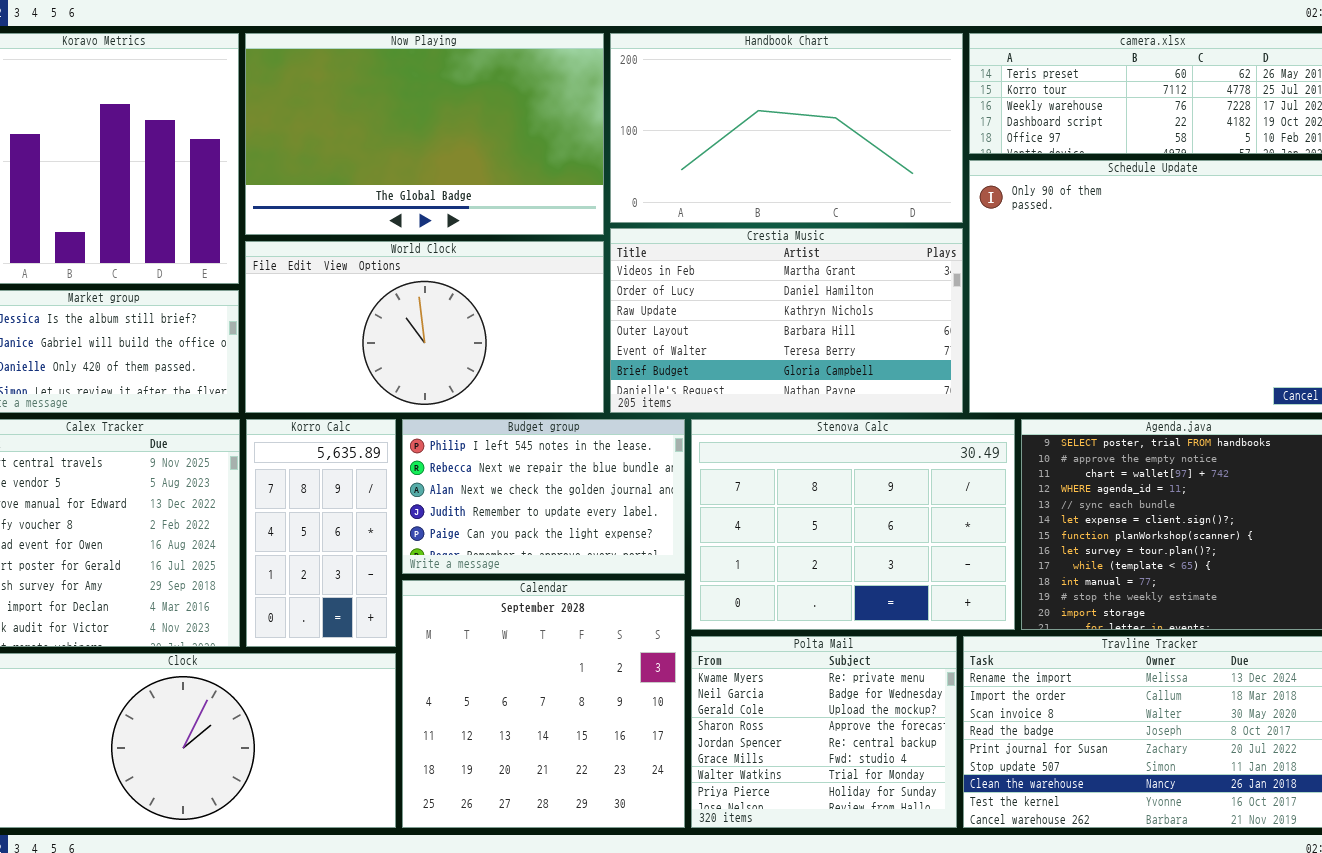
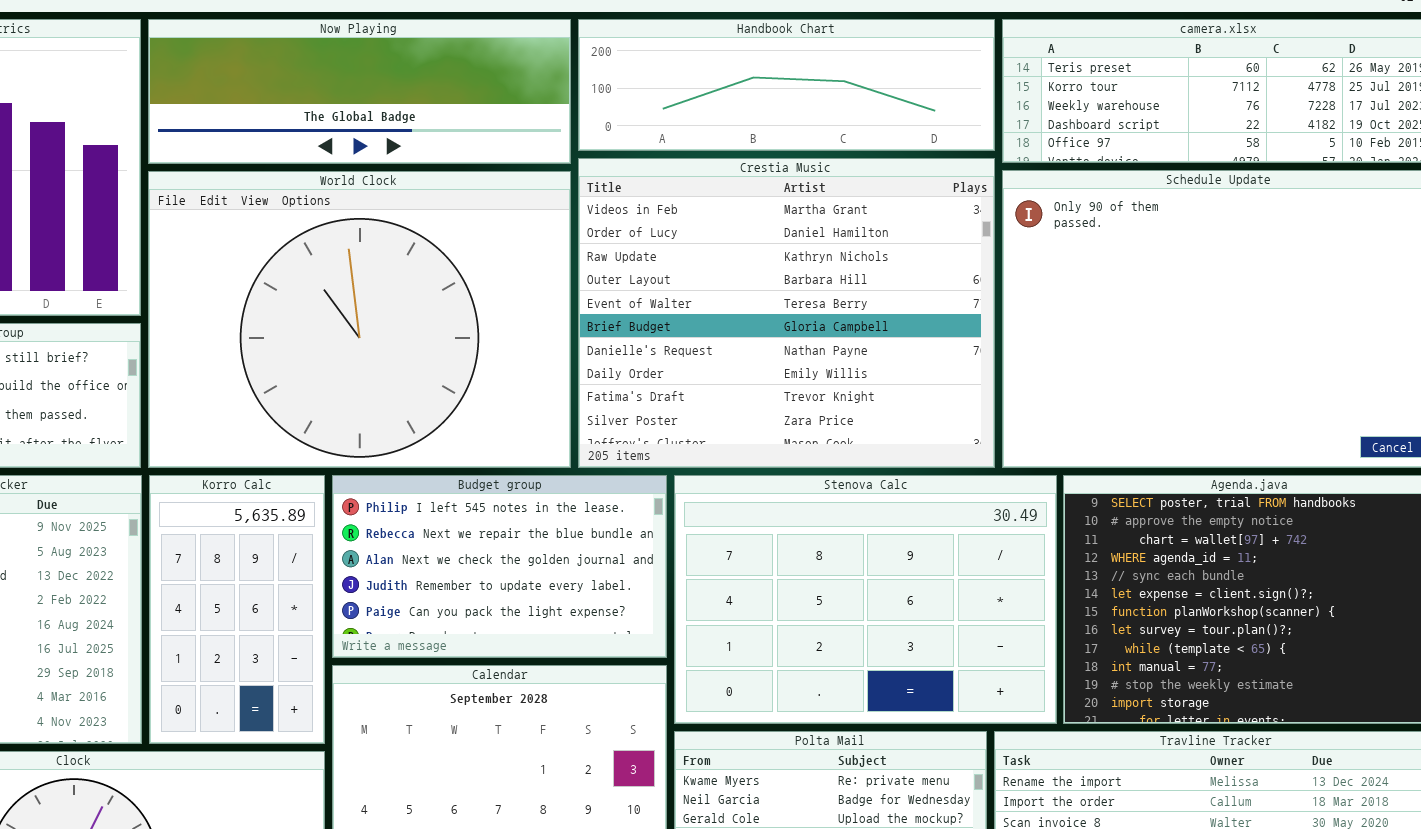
Now Playing: [245,33,604,235] -> [148,19,571,164], resized
Handbook Chart: [610,33,963,223] -> [578,19,995,151], resized
Crestia Music: [610,228,963,413] -> [578,158,995,468], resized
World Clock: [245,241,604,413] -> [148,171,571,468], resized

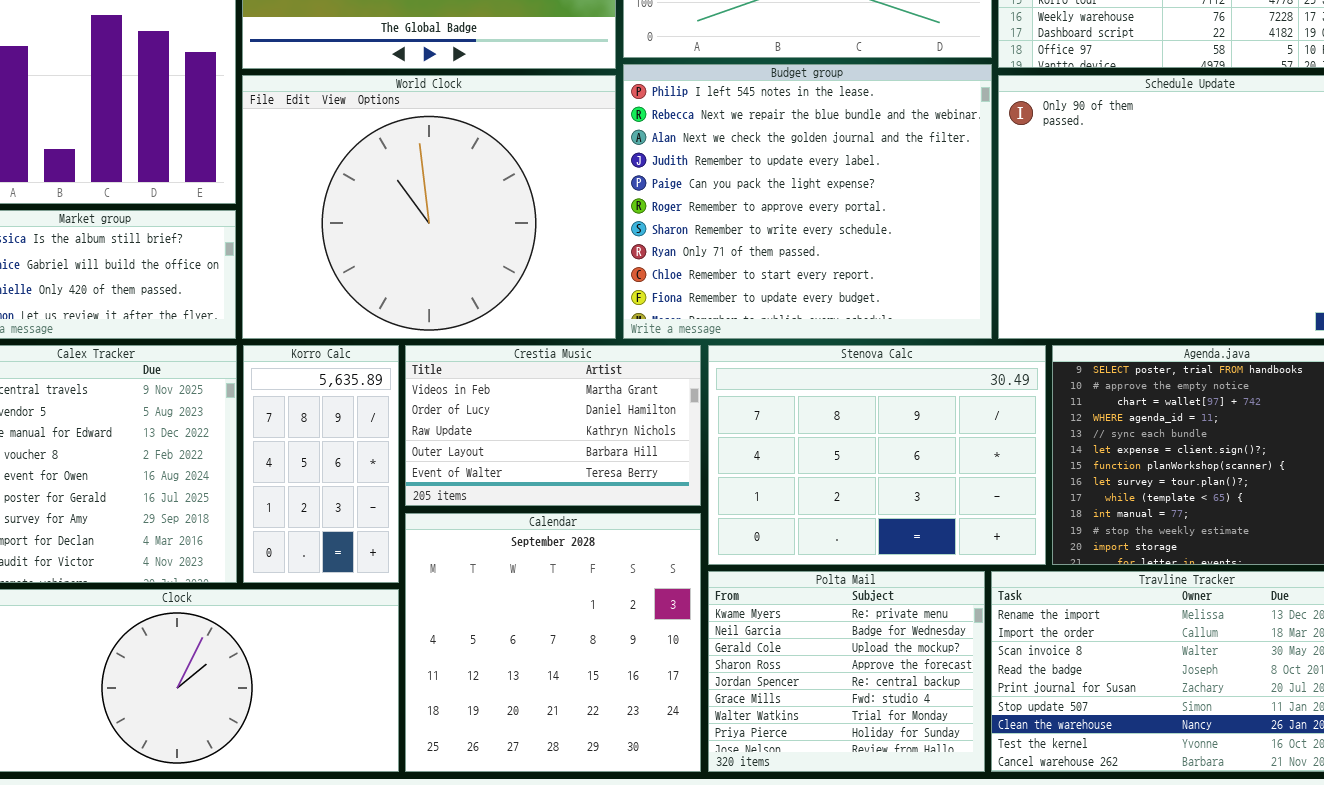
Crestia Music: [578,158,995,468] -> [405,345,701,506], moved, resized
Budget group: [332,475,667,658] -> [623,64,992,339], moved, resized

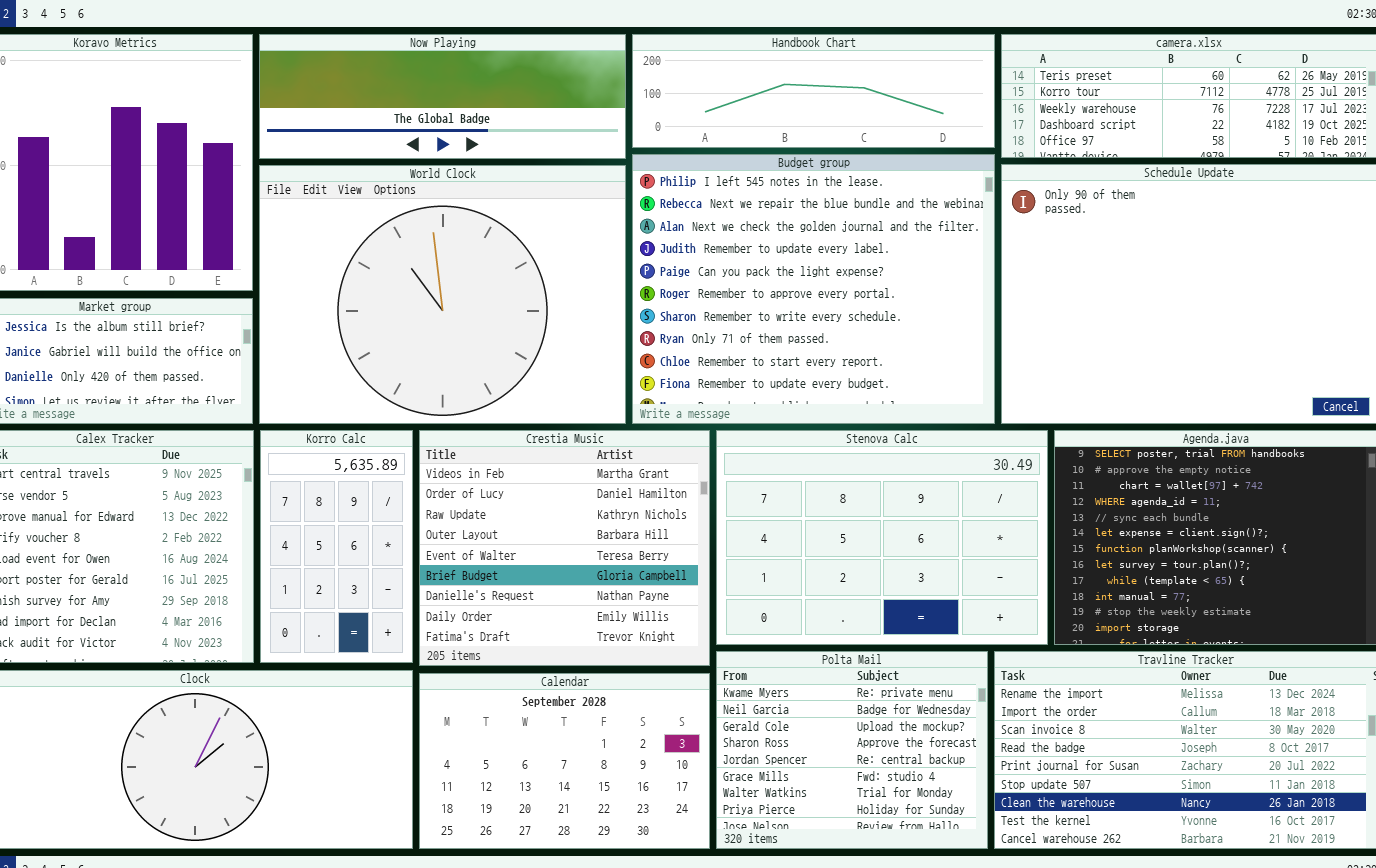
Crestia Music: [405,345,701,506] -> [419,430,710,666], resized
Calendar: [405,513,701,772] -> [419,673,710,849], resized

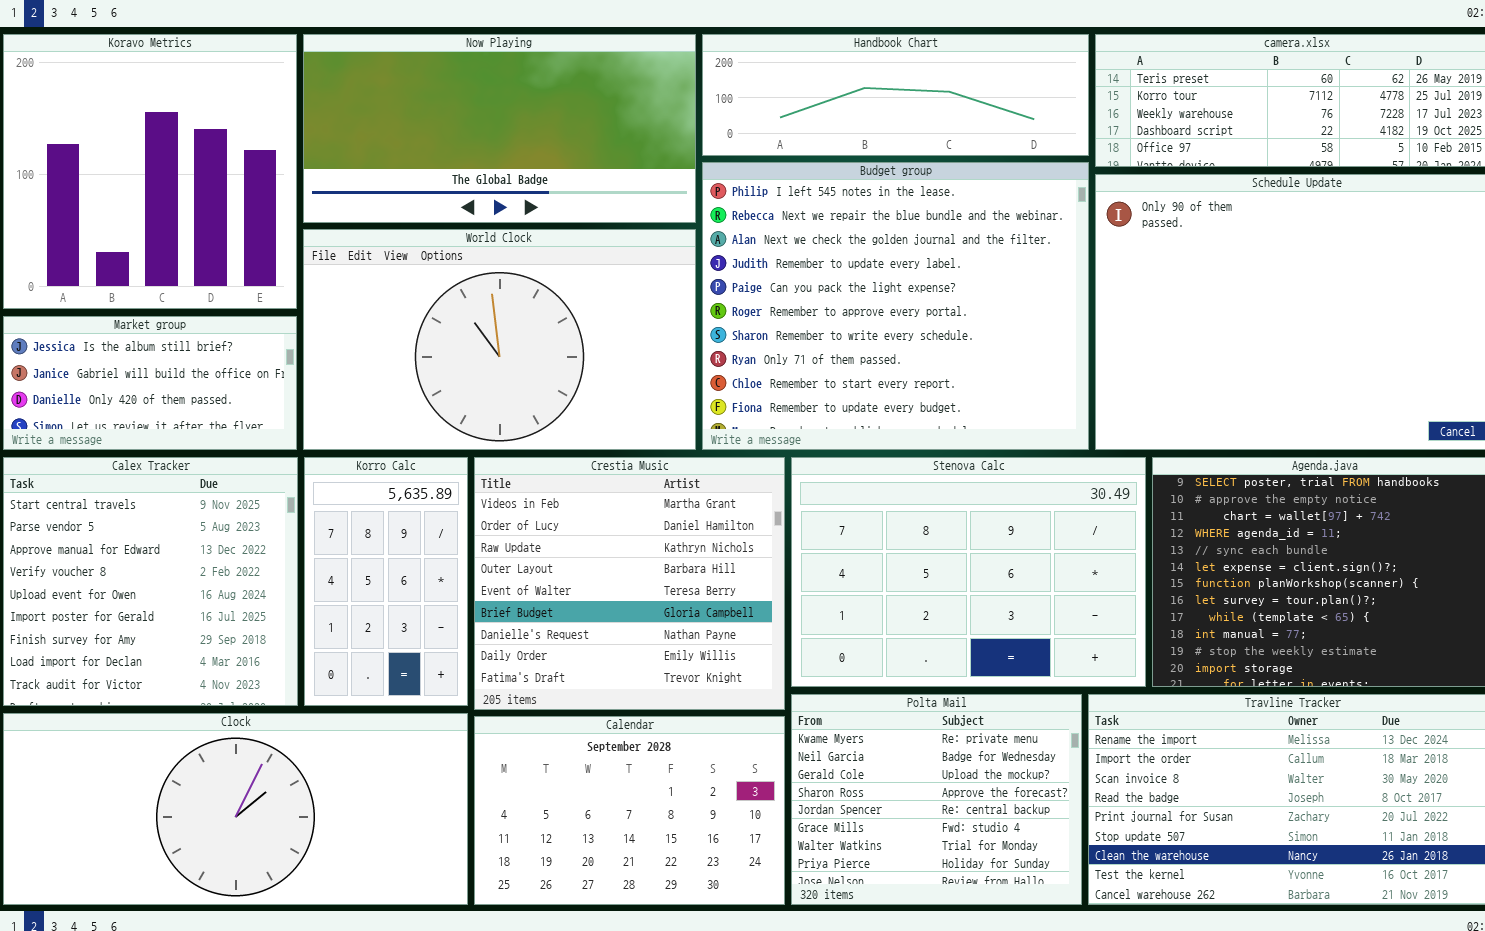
Now Playing: [259,34,626,159] -> [303,34,696,223], resized
World Clock: [259,165,626,424] -> [303,229,696,450], resized

